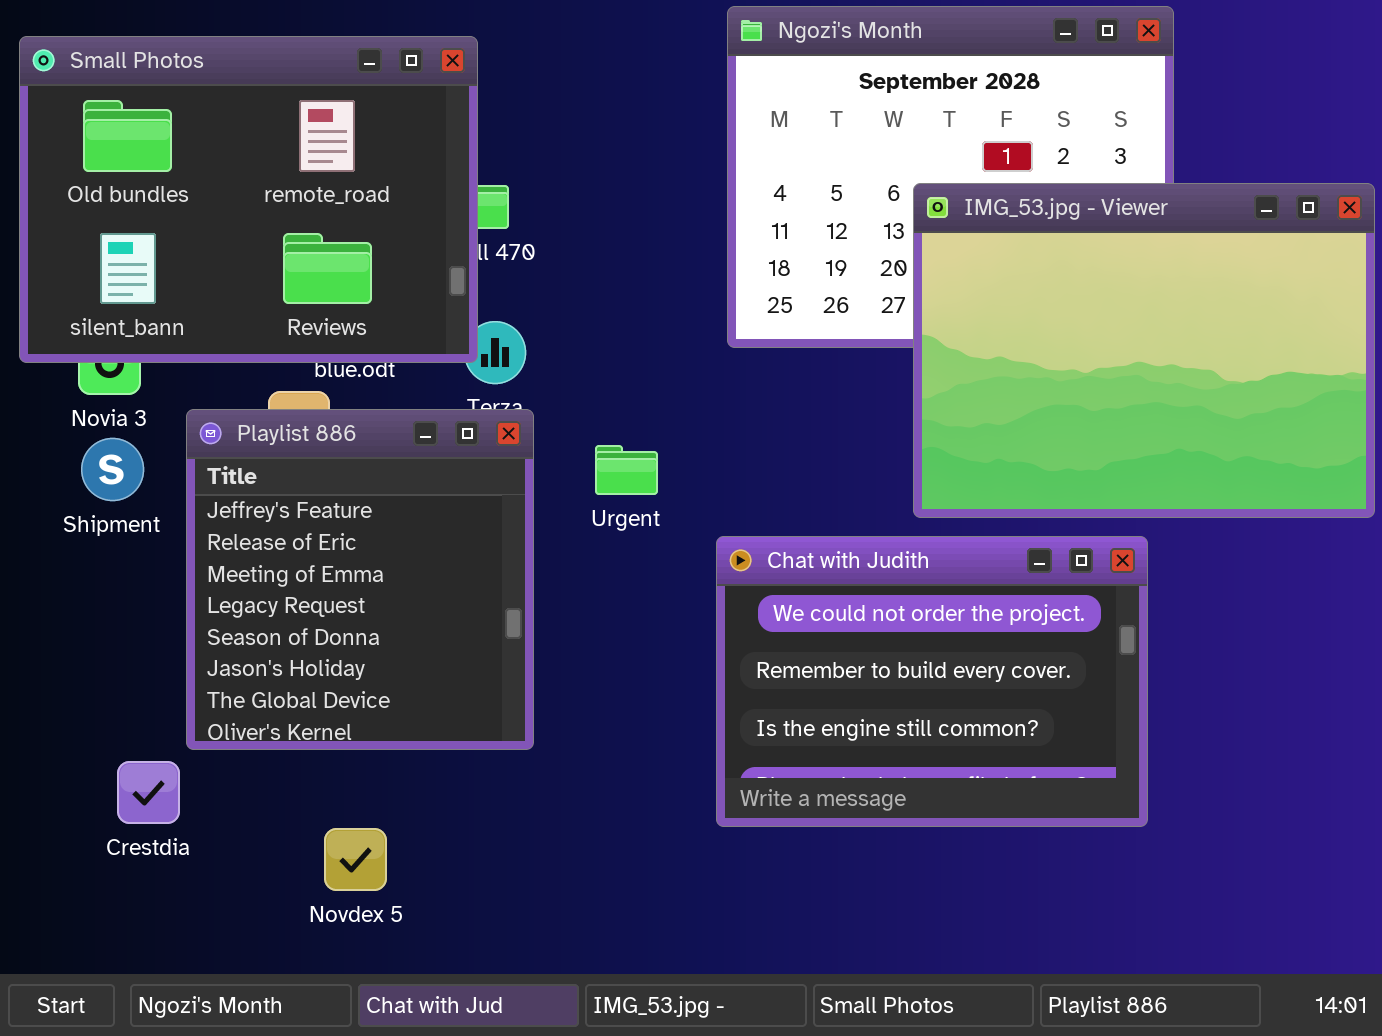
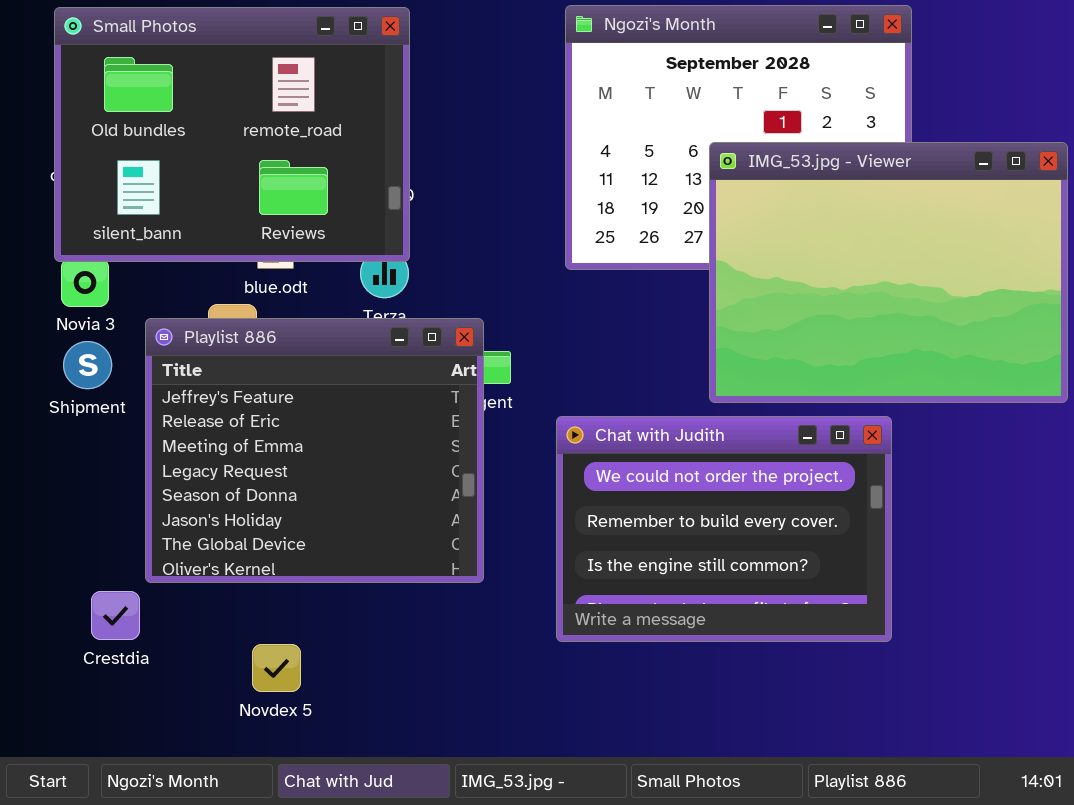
Small Photos: [19,36,478,363] -> [54,7,410,262], moved
Playlist 886: [186,409,534,750] -> [145,318,484,583], resized

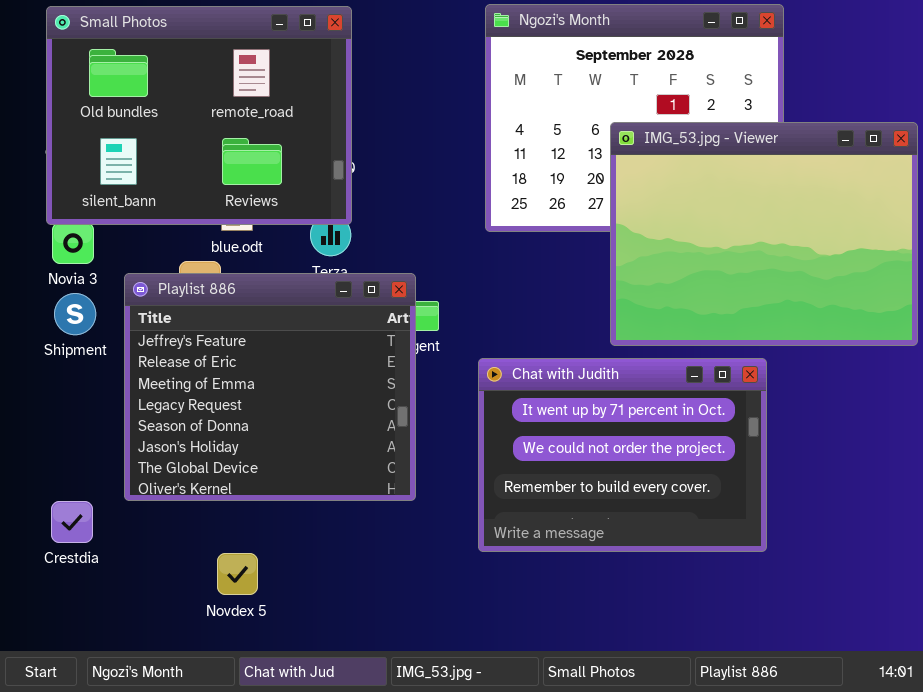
Chat with Judith: [556,416,892,642] -> [478,358,767,552], scrolled up 1 row
Crestdia: [91,591,140,640] -> [51,501,93,543], moved

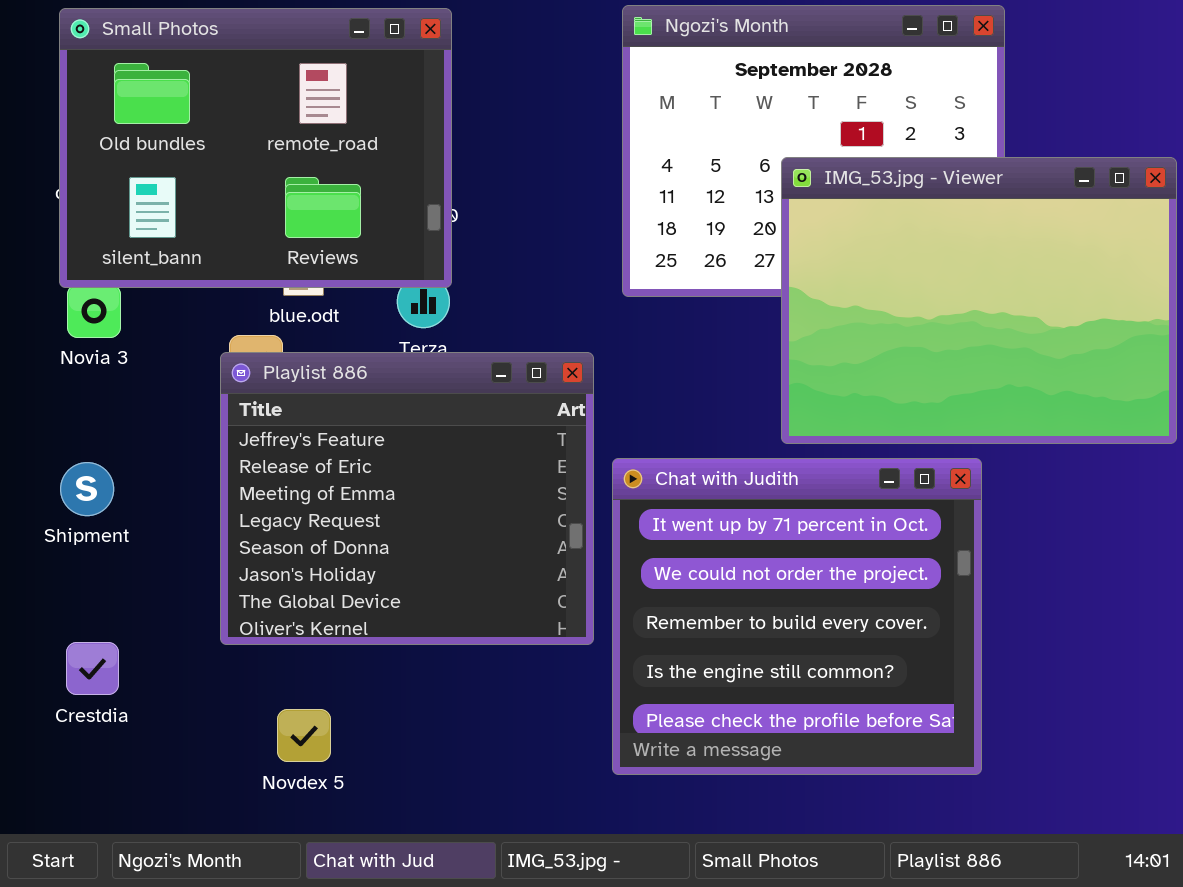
Playlist 886: [124,273,416,501] -> [220,352,594,645], moved
Shipment: [54,293,96,335] -> [60,462,114,516], moved
Chat with Judith: [478,358,767,552] -> [612,458,982,775], resized

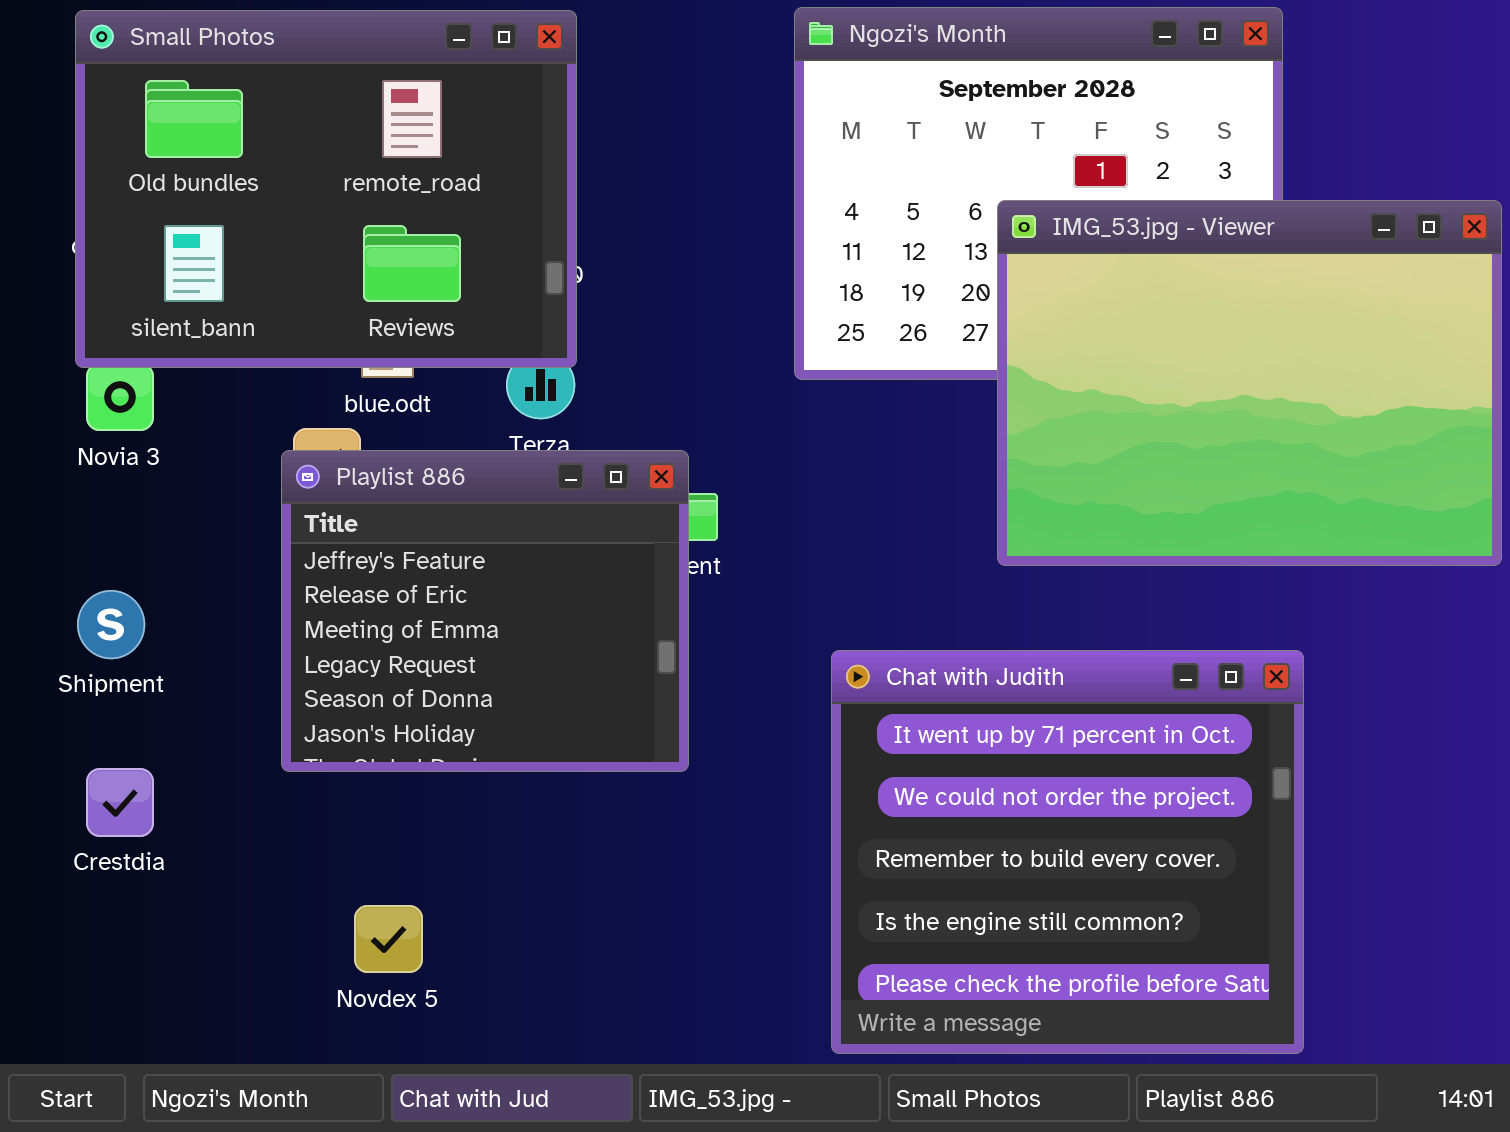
Playlist 886: [220,352,594,645] -> [281,450,689,772], resized
Chat with Judith: [612,458,982,775] -> [831,650,1304,1054], moved
Crestdia: [66,642,119,695] -> [86,768,154,837], moved

